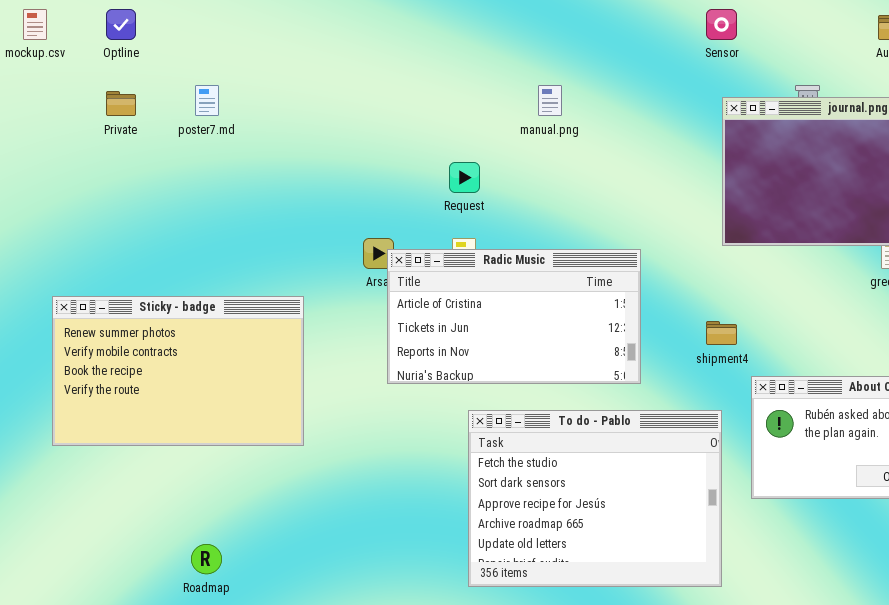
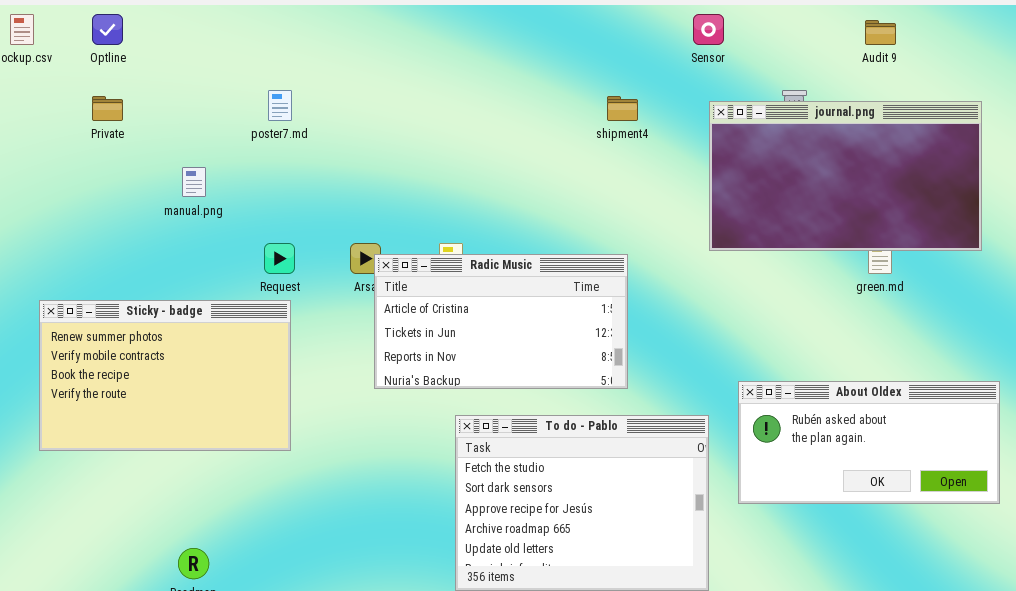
poster7.md: [195,85,219,116] -> [268,90,292,121], moved
manual.png: [538,85,562,116] -> [182,167,206,197], moved
Request: [449,162,480,193] -> [264,243,295,274], moved
shipment4: [706,321,737,345] -> [607,96,638,121], moved

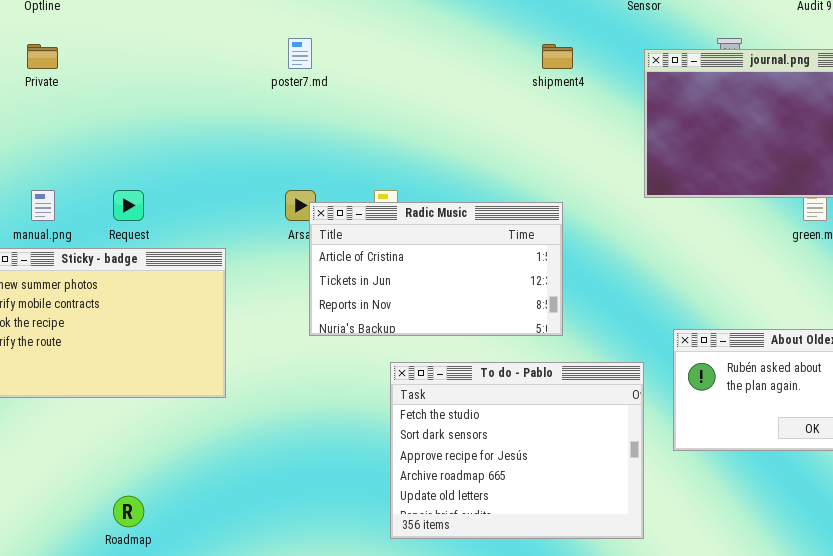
poster7.md: [268,90,292,121] -> [288,38,312,69], moved
manual.png: [182,167,206,197] -> [31,190,55,221], moved
Request: [264,243,295,274] -> [113,190,144,221], moved

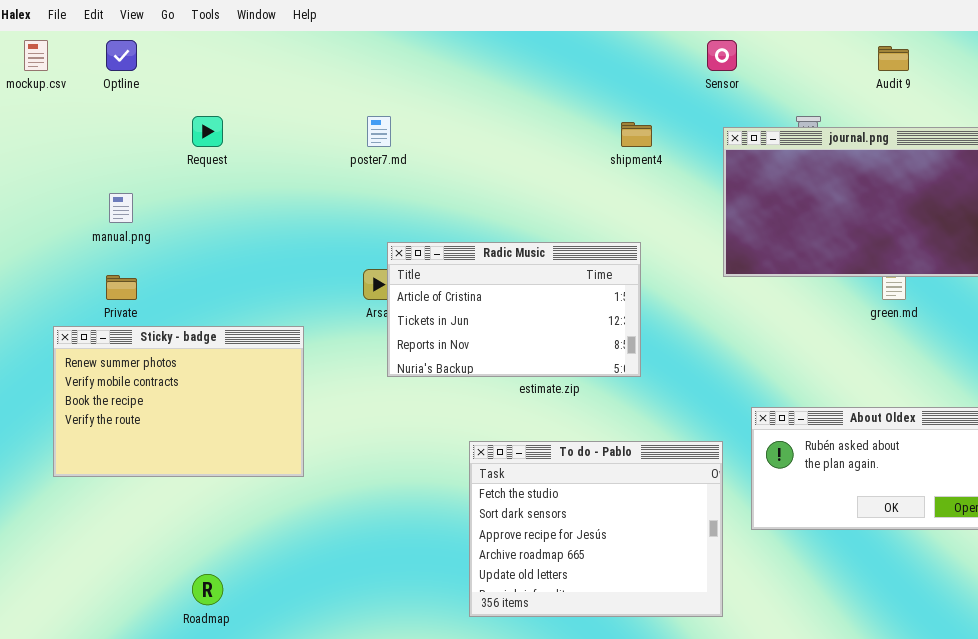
Private: [27,44,58,69] -> [106,275,137,300], moved
manual.png: [31,190,55,221] -> [109,193,133,223], moved
Request: [113,190,144,221] -> [192,116,223,147], moved
Radic Music: [309,202,563,336] -> [387,242,641,377], moved

